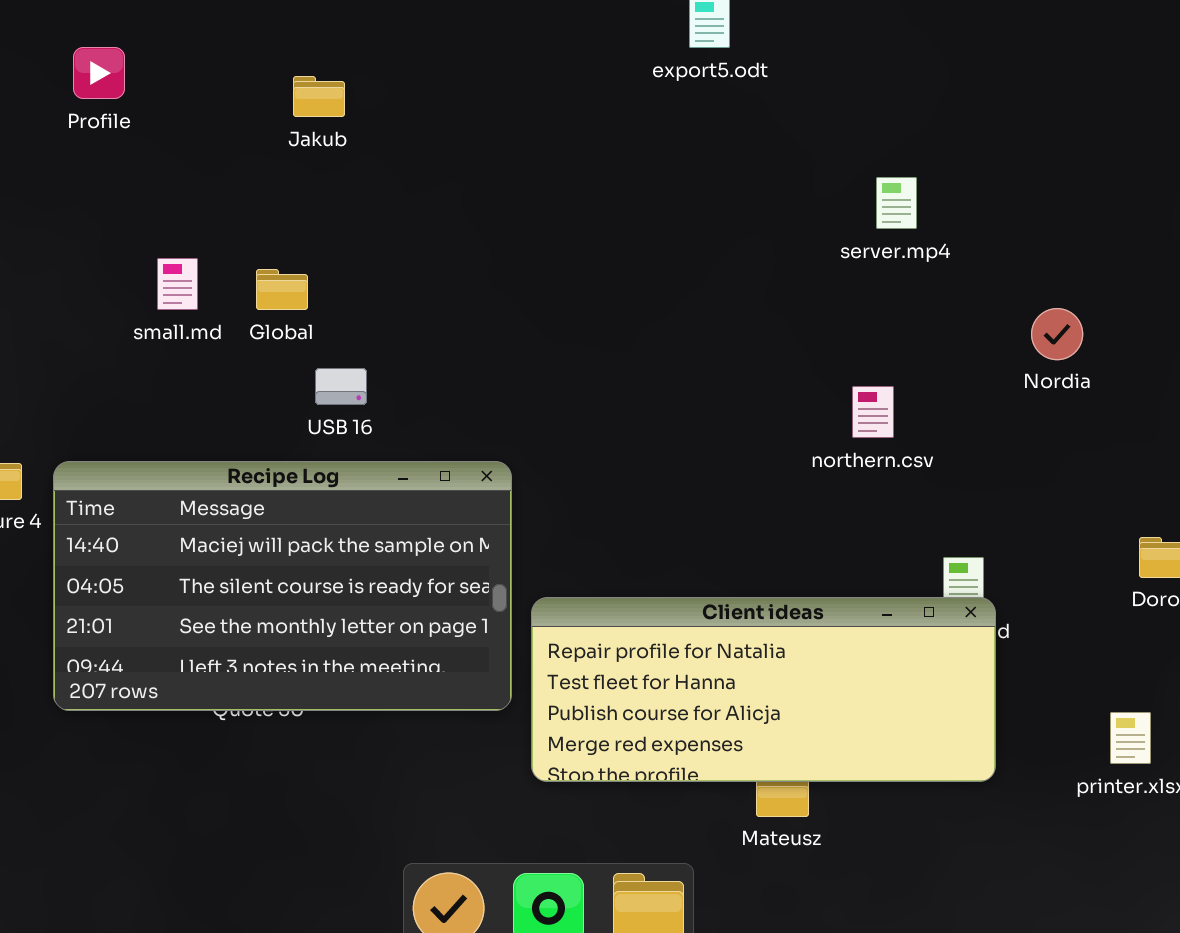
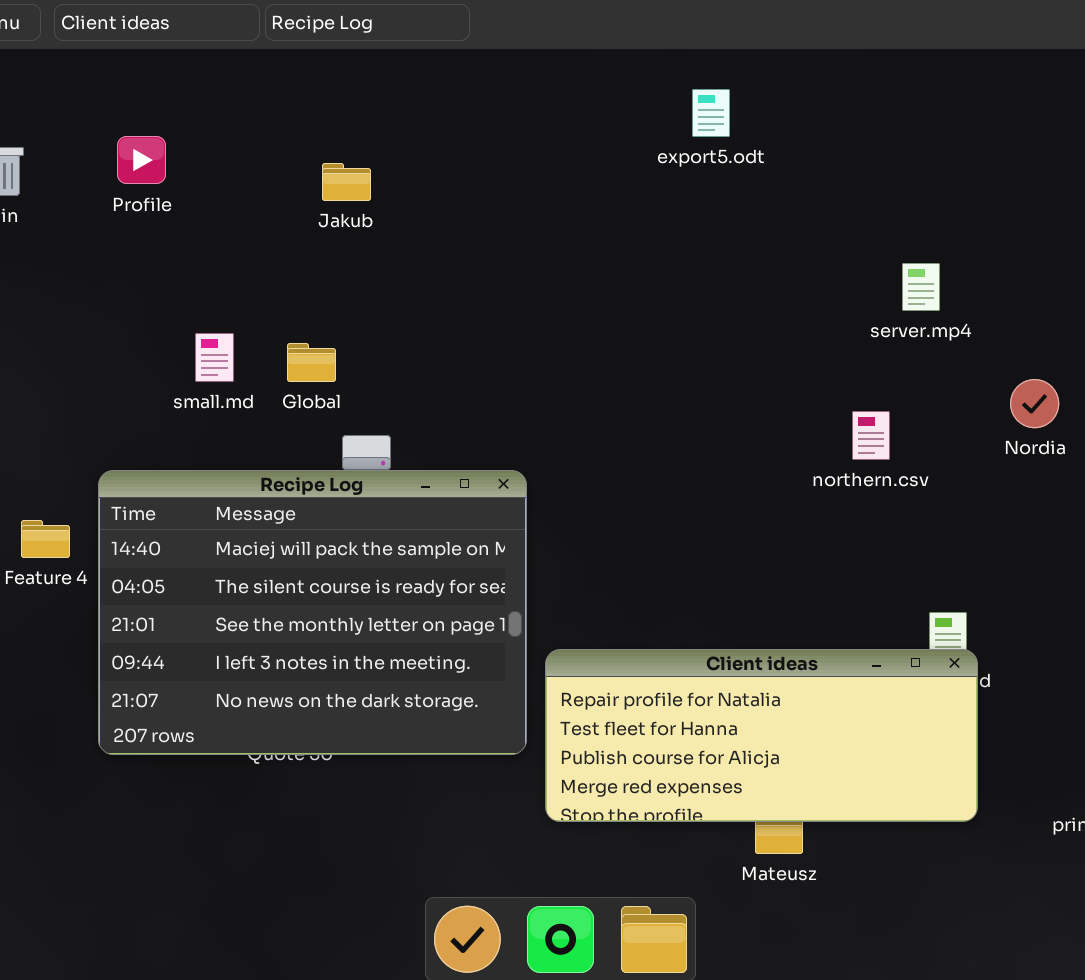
server.mp4: [876,177,917,229] -> [902,263,940,311], moved
northern.csv: [852,386,894,438] -> [852,411,890,460], moved
Recipe Log: [53,461,512,711] -> [98,470,527,755], resized

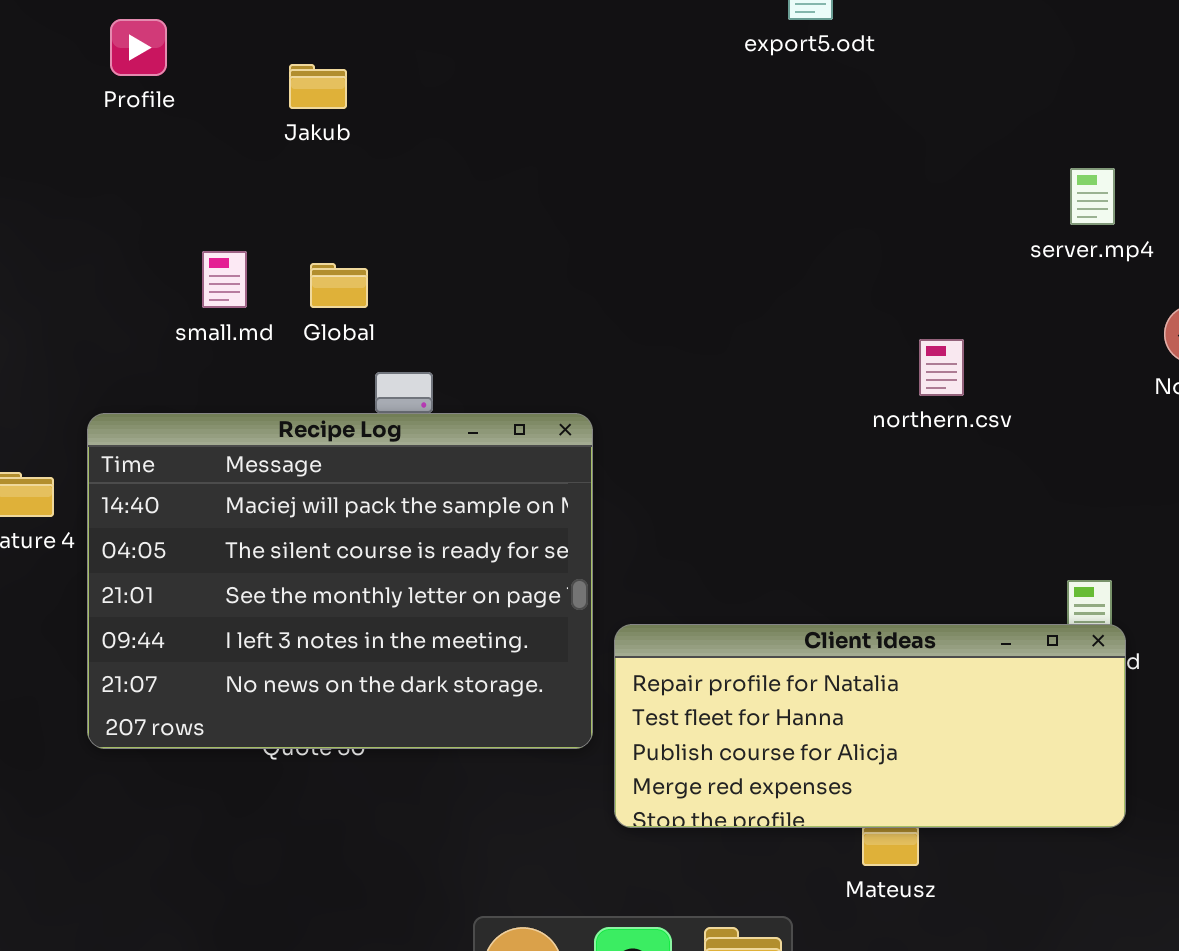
Jakub: [322,163,371,201] -> [289,64,347,109], moved
server.mp4: [902,263,940,311] -> [1070,168,1115,225], moved
northern.csv: [852,411,890,460] -> [919,339,964,396], moved

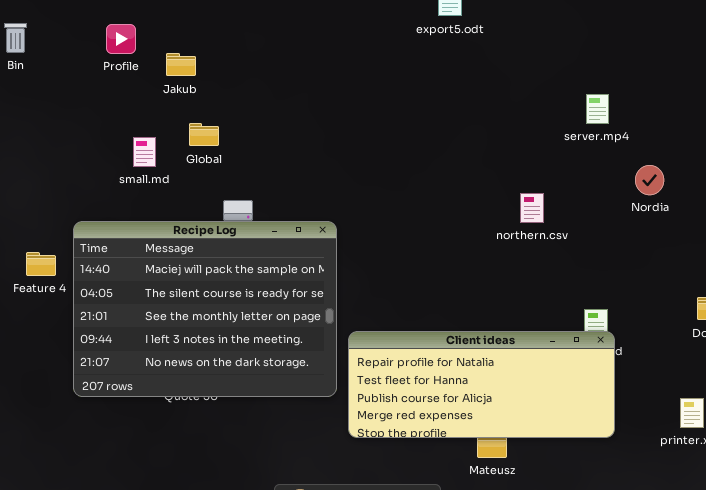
Profile: [110,19,167,76] -> [106,24,136,54], moved
Jakub: [289,64,347,109] -> [166,53,196,76], moved
Global: [310,263,368,308] -> [189,123,219,146], moved
northern.csv: [919,339,964,396] -> [520,193,544,223], moved

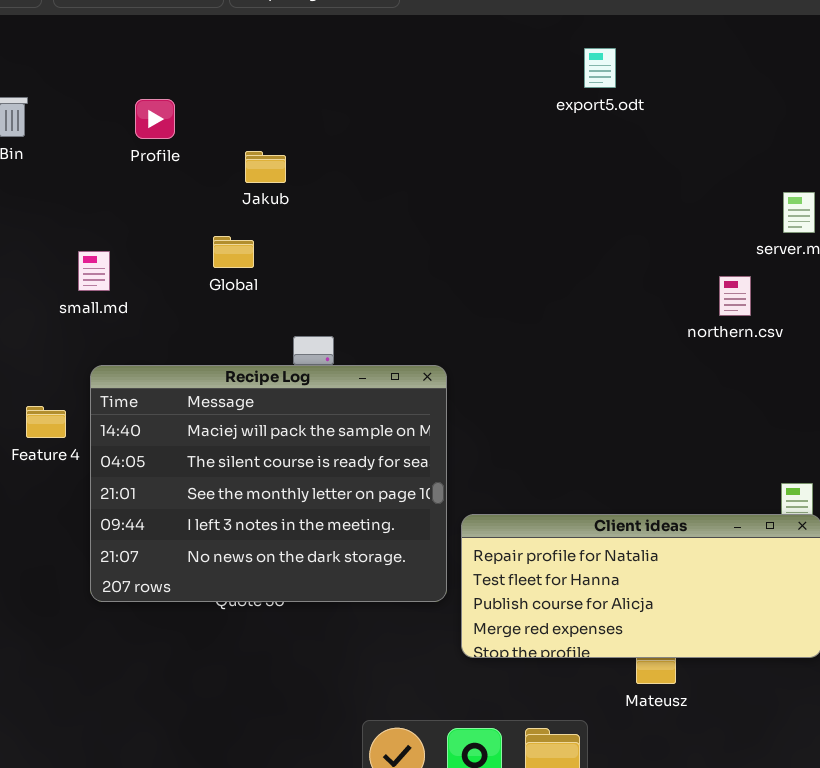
Jakub: [166,53,196,76] -> [245,151,286,183], moved
Global: [189,123,219,146] -> [213,236,254,268], moved
small.md: [133,137,156,167] -> [78,251,110,291], moved
northern.csv: [520,193,544,223] -> [719,276,751,316], moved

